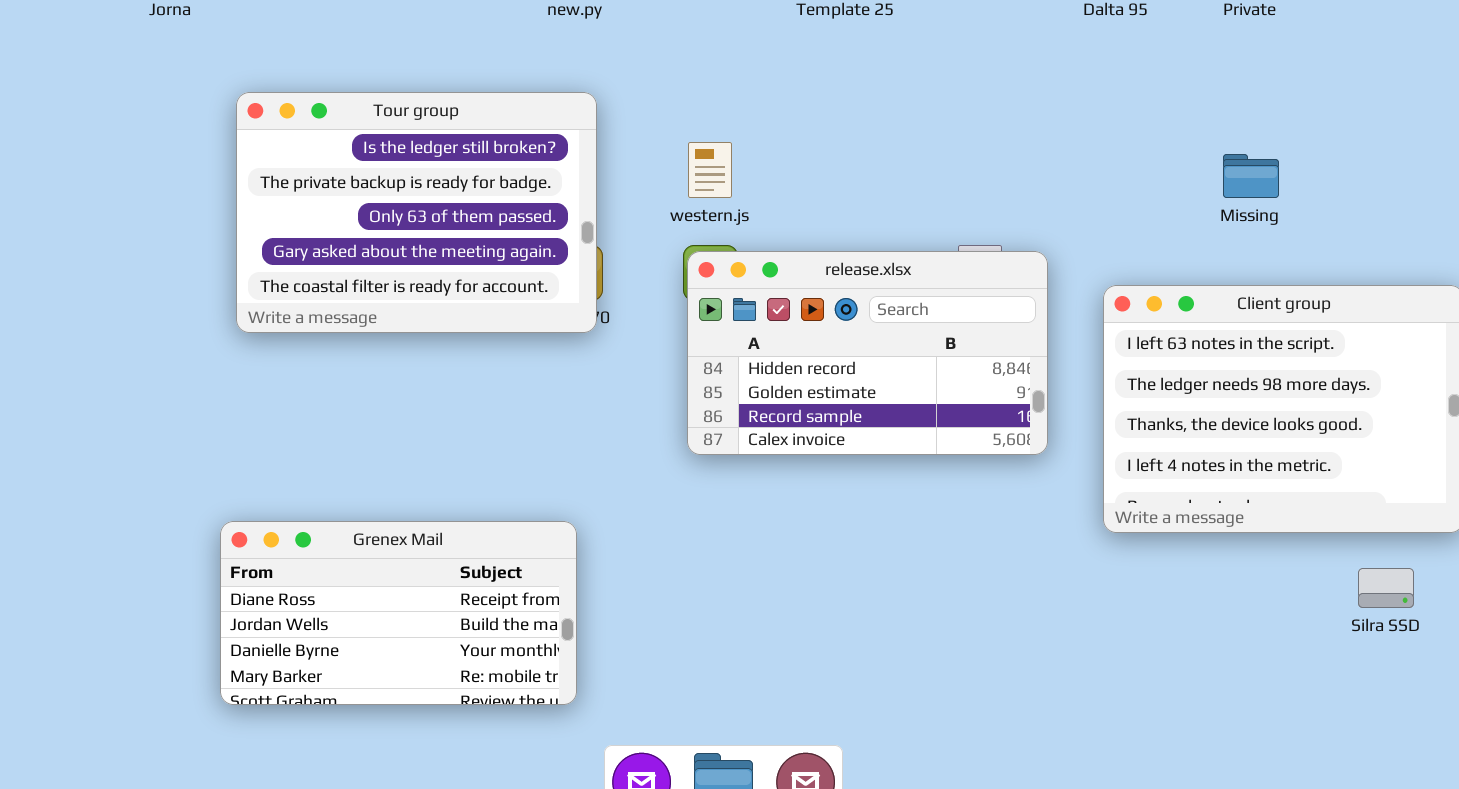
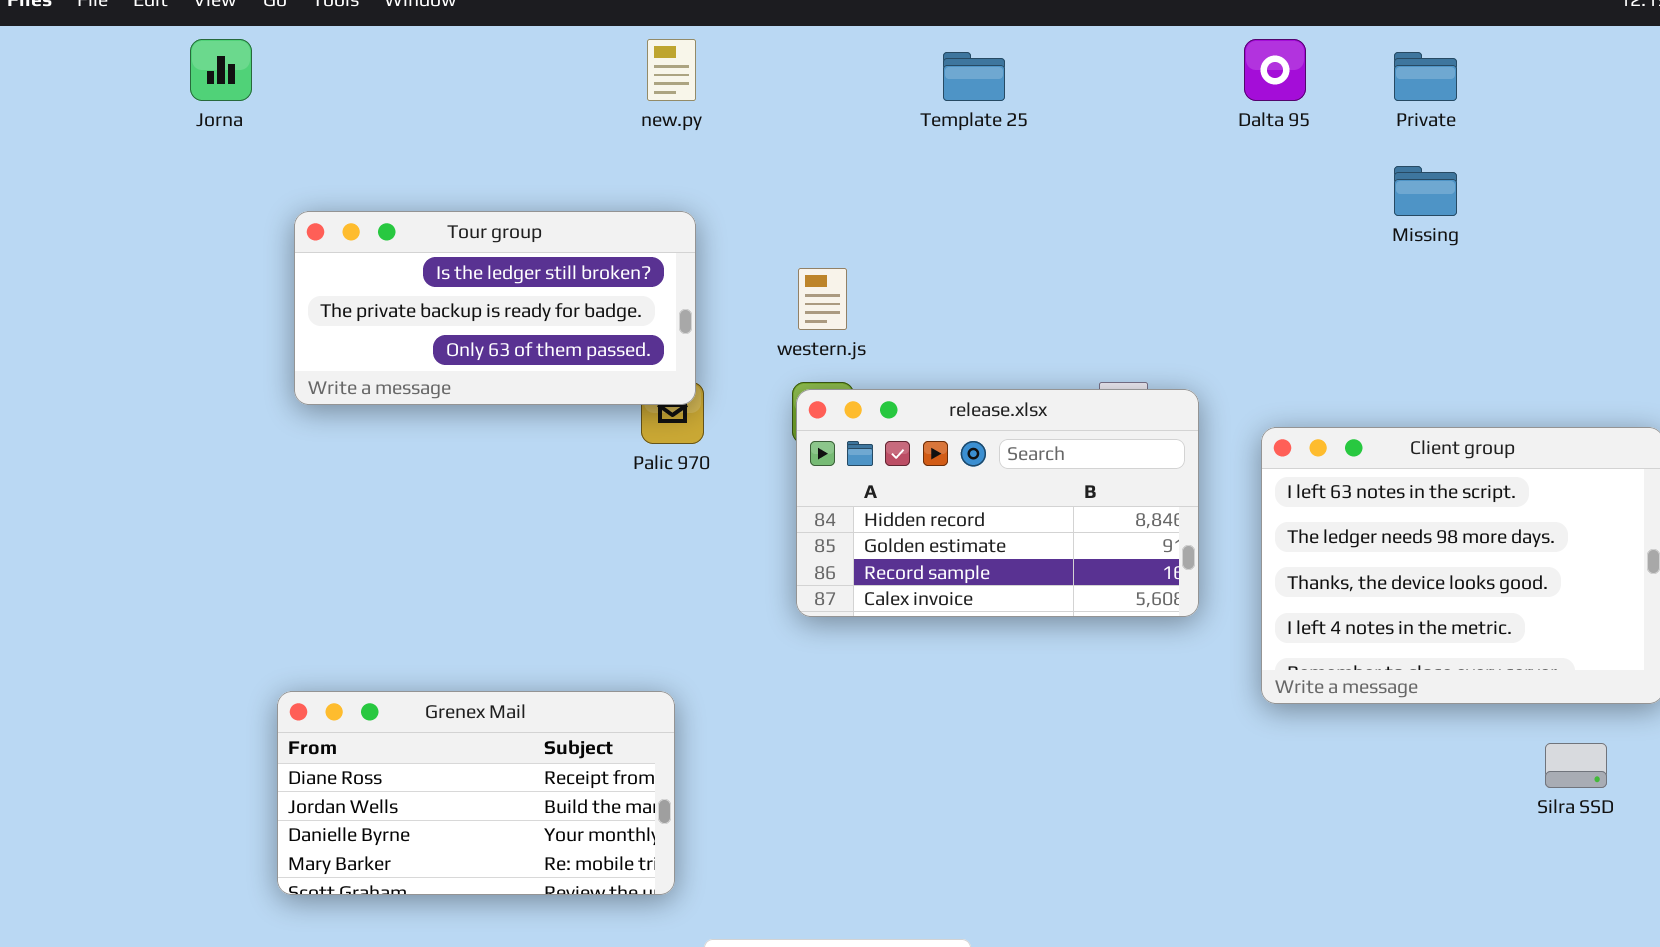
Tour group: [236,92,597,333] -> [294,211,696,405], resized
Missing: [1223,154,1279,198] -> [1394,166,1457,216], moved

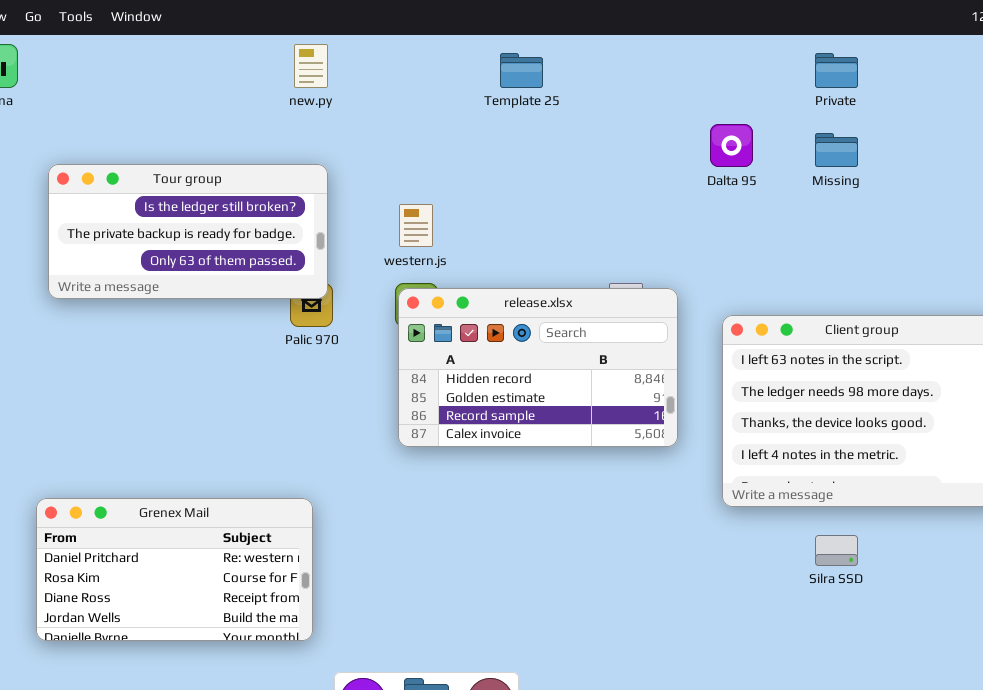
Dalta 95: [1244,39,1306,101] -> [710,124,753,167], moved
Grenex Mail: [277,691,675,895] -> [36,498,313,641], scrolled up 2 rows
Silra SSD: [1545,743,1607,788] -> [815,535,858,566], moved

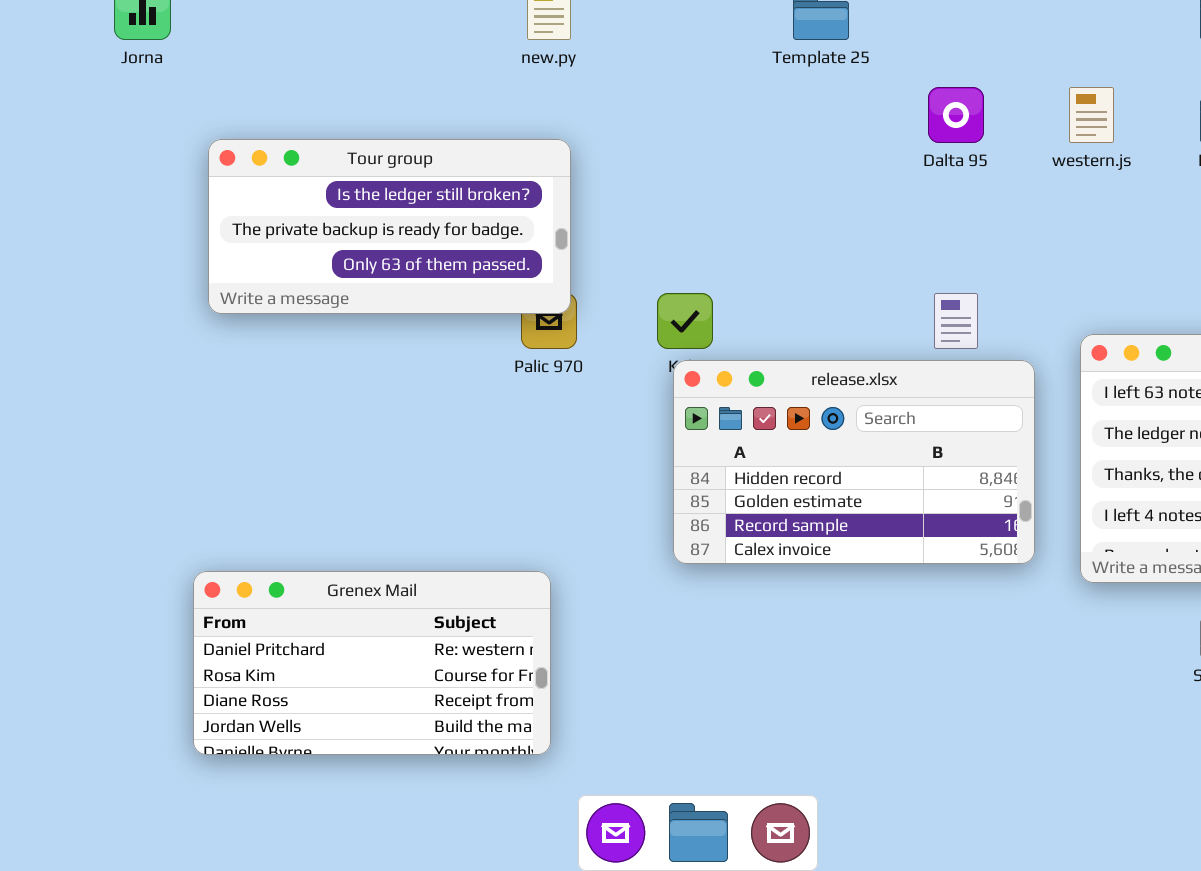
Dalta 95: [710,124,753,167] -> [928,87,984,143], moved
western.js: [399,204,433,247] -> [1069,87,1114,143], moved
release.xlsx: [398,288,678,447] -> [673,360,1035,564], moved

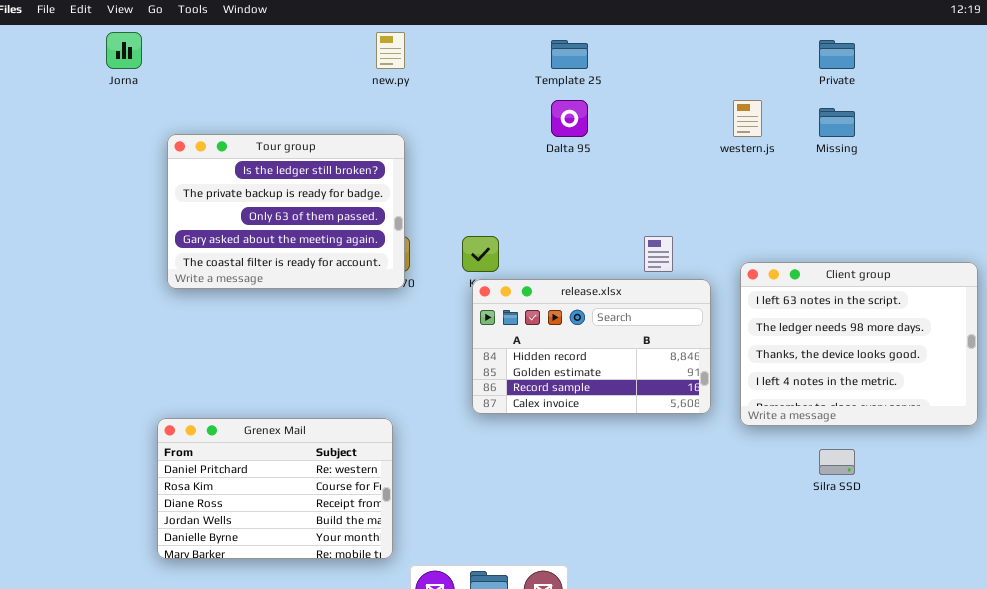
Dalta 95: [928,87,984,143] -> [551,100,588,137], moved
Tour group: [208,139,571,314] -> [167,134,405,289], resized
Grenex Mail: [193,571,551,755] -> [157,418,393,559], resized

